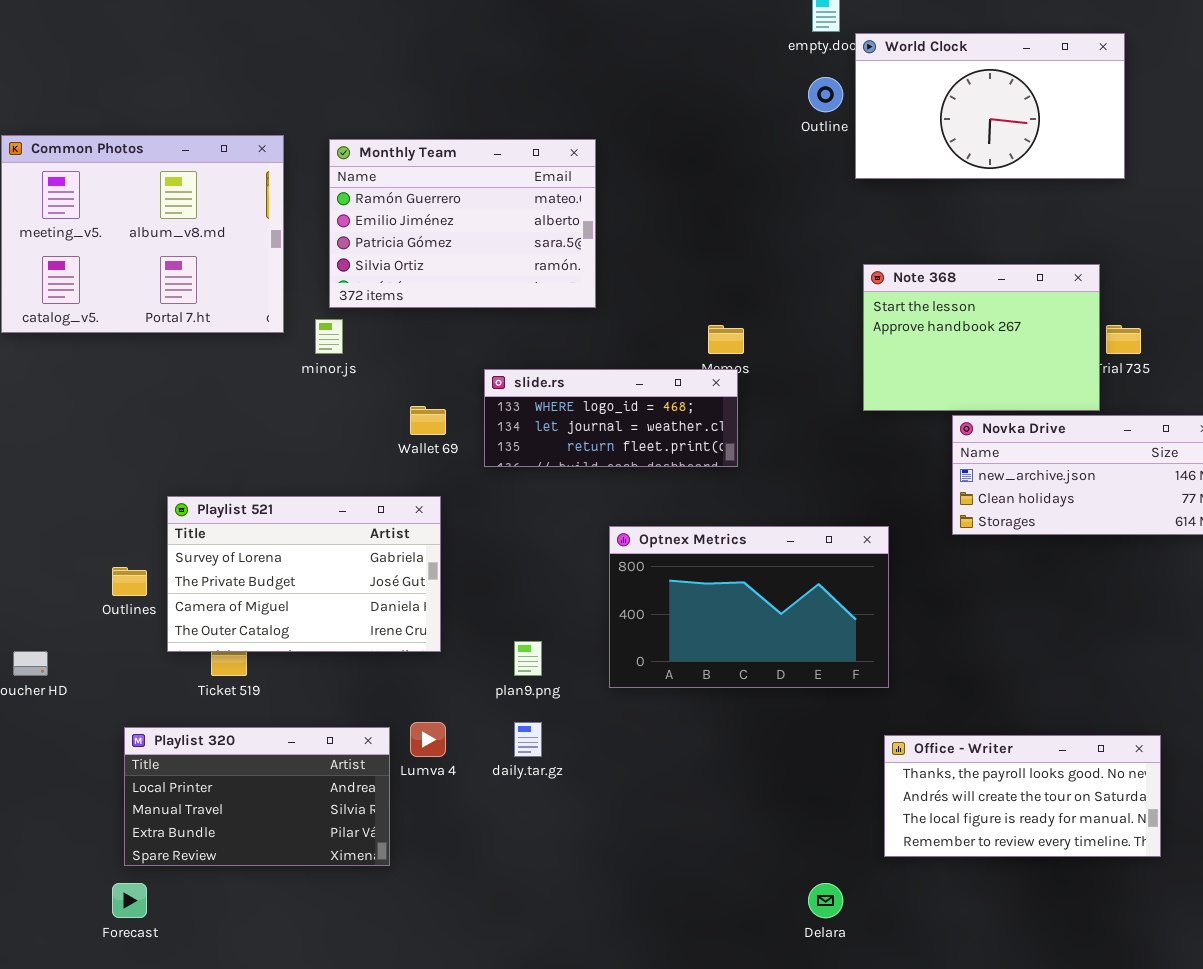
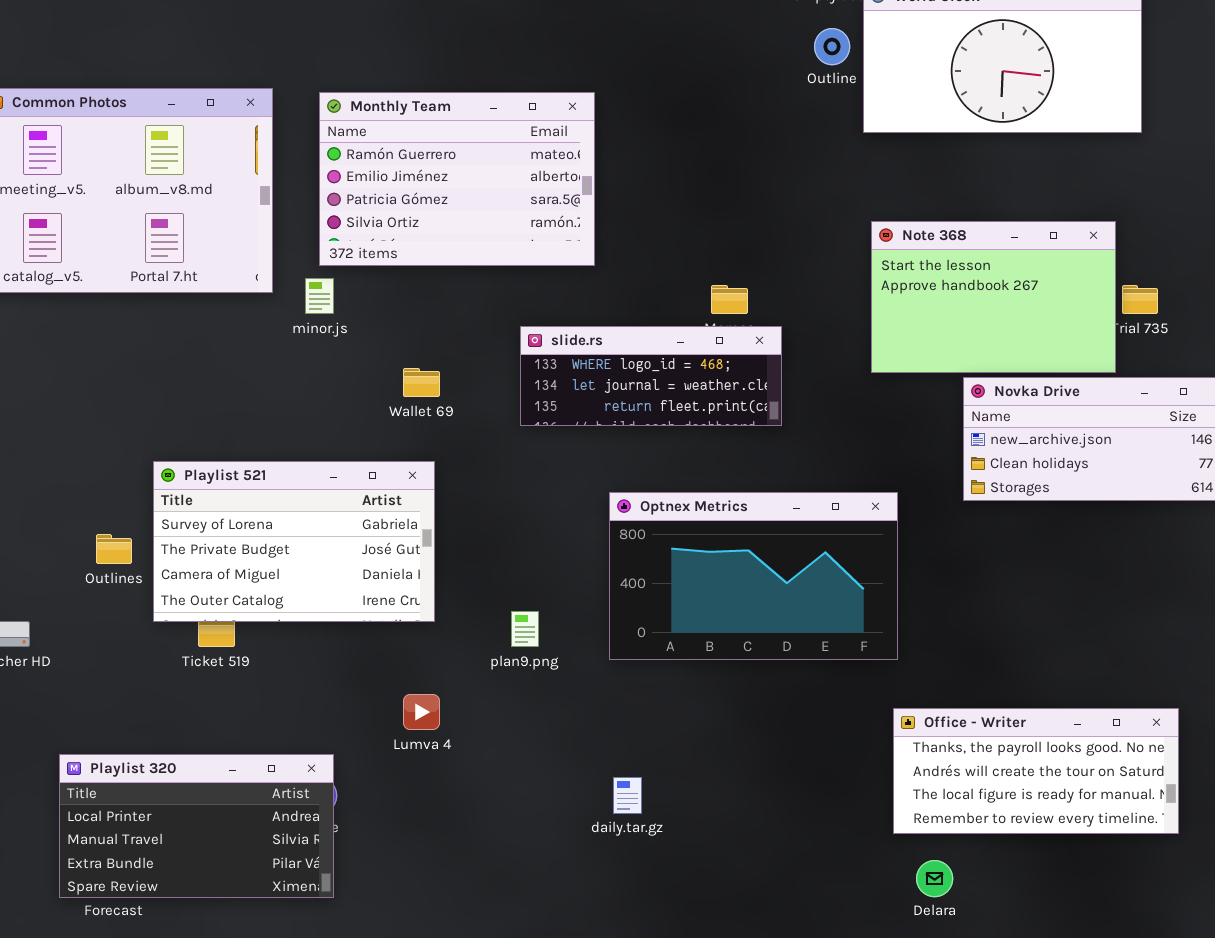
slide.rs: [484,369,738,467] -> [520,326,782,426], moved
daily.tar.gz: [514,722,542,757] -> [613,777,642,814], moved
Playlist 320: [124,727,390,866] -> [59,754,334,898], moved
Delara: [808,883,843,918] -> [916,860,953,897], moved

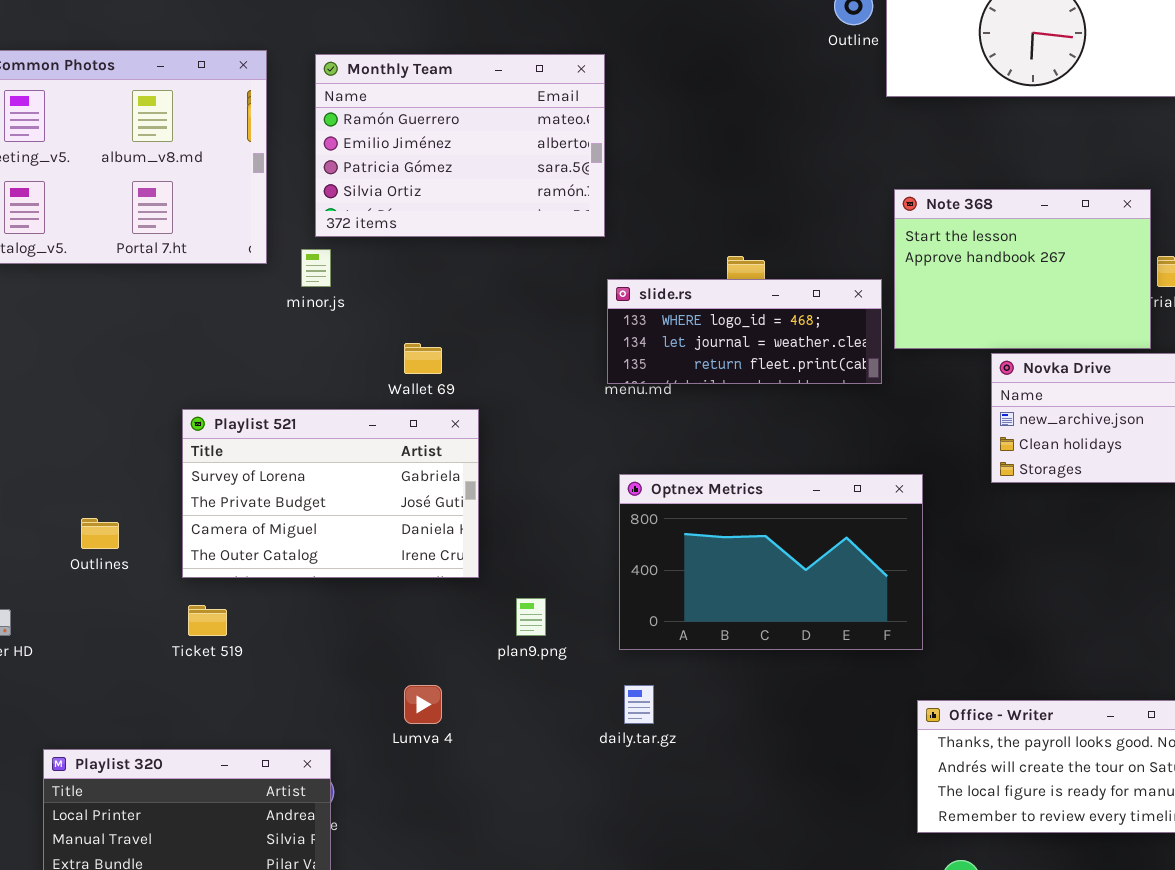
slide.rs: [520,326,782,426] -> [607,279,882,384], moved
Playlist 521: [153,461,435,622] -> [182,409,479,578], moved
daily.tar.gz: [613,777,642,814] -> [624,685,654,724], moved

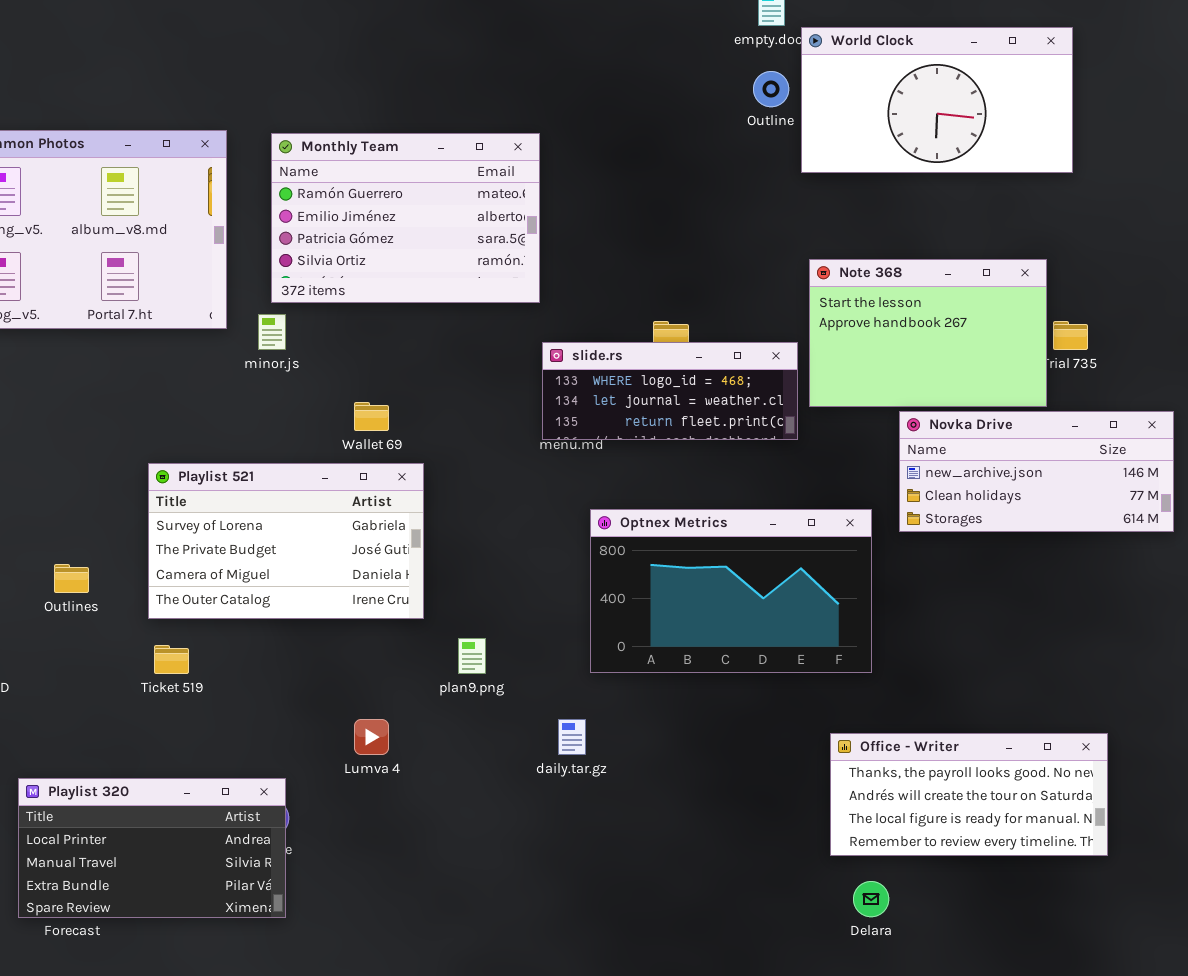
Optnex Metrics: [619,474,923,650] -> [590,509,872,673], moved

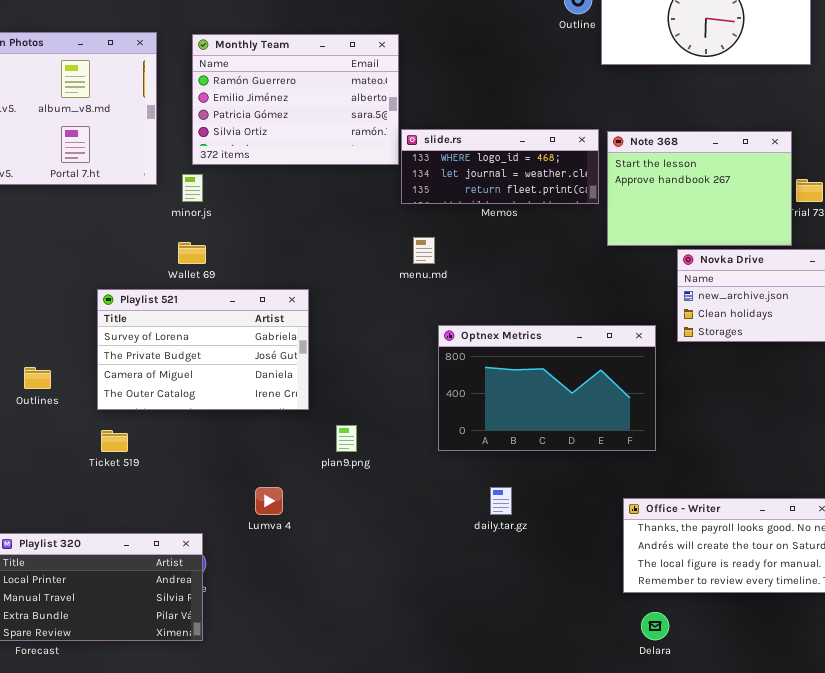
slide.rs: [542,342,798,440] -> [401,129,599,204], moved
Wallet 69: [354,402,389,431] -> [178,242,206,264], moved
daily.tar.gz: [558,719,586,755] -> [490,487,512,515], moved

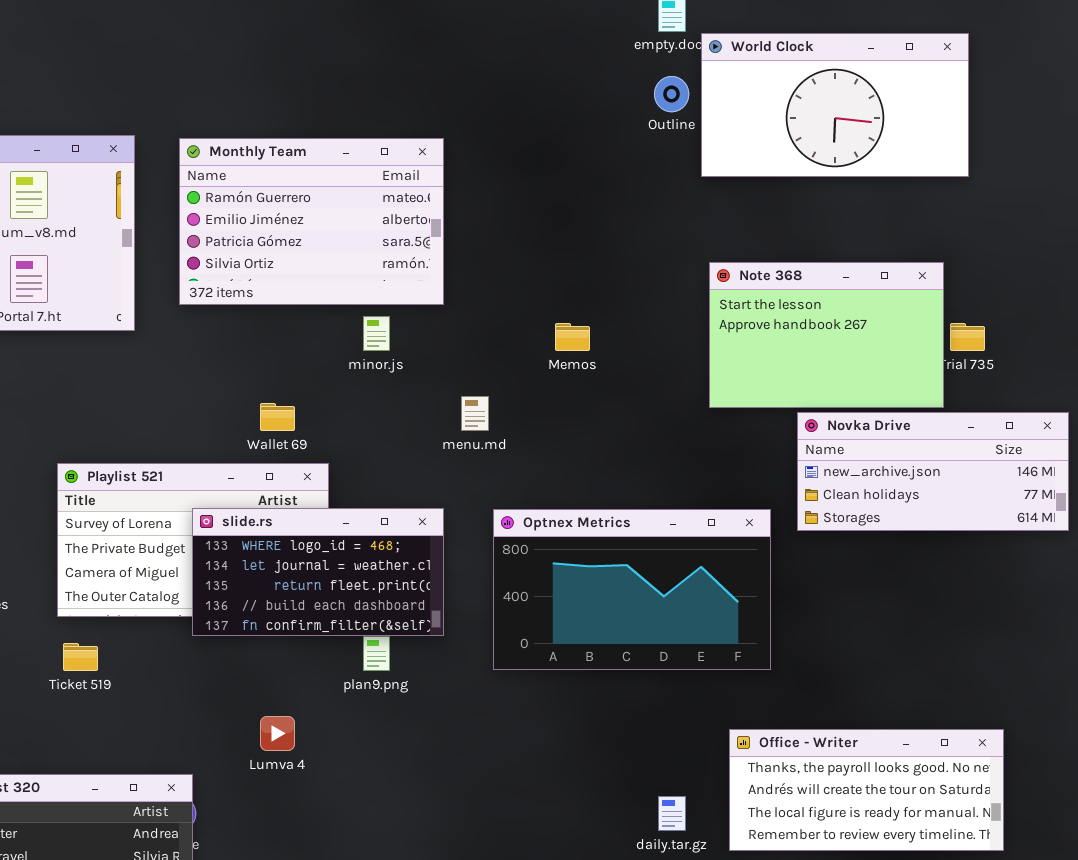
slide.rs: [401,129,599,204] -> [192,508,444,636], moved, resized
minor.js: [182,174,203,202] -> [363,316,390,351], moved
Wallet 69: [178,242,206,264] -> [260,403,295,431], moved
daily.tar.gz: [490,487,512,515] -> [658,796,686,831], moved

